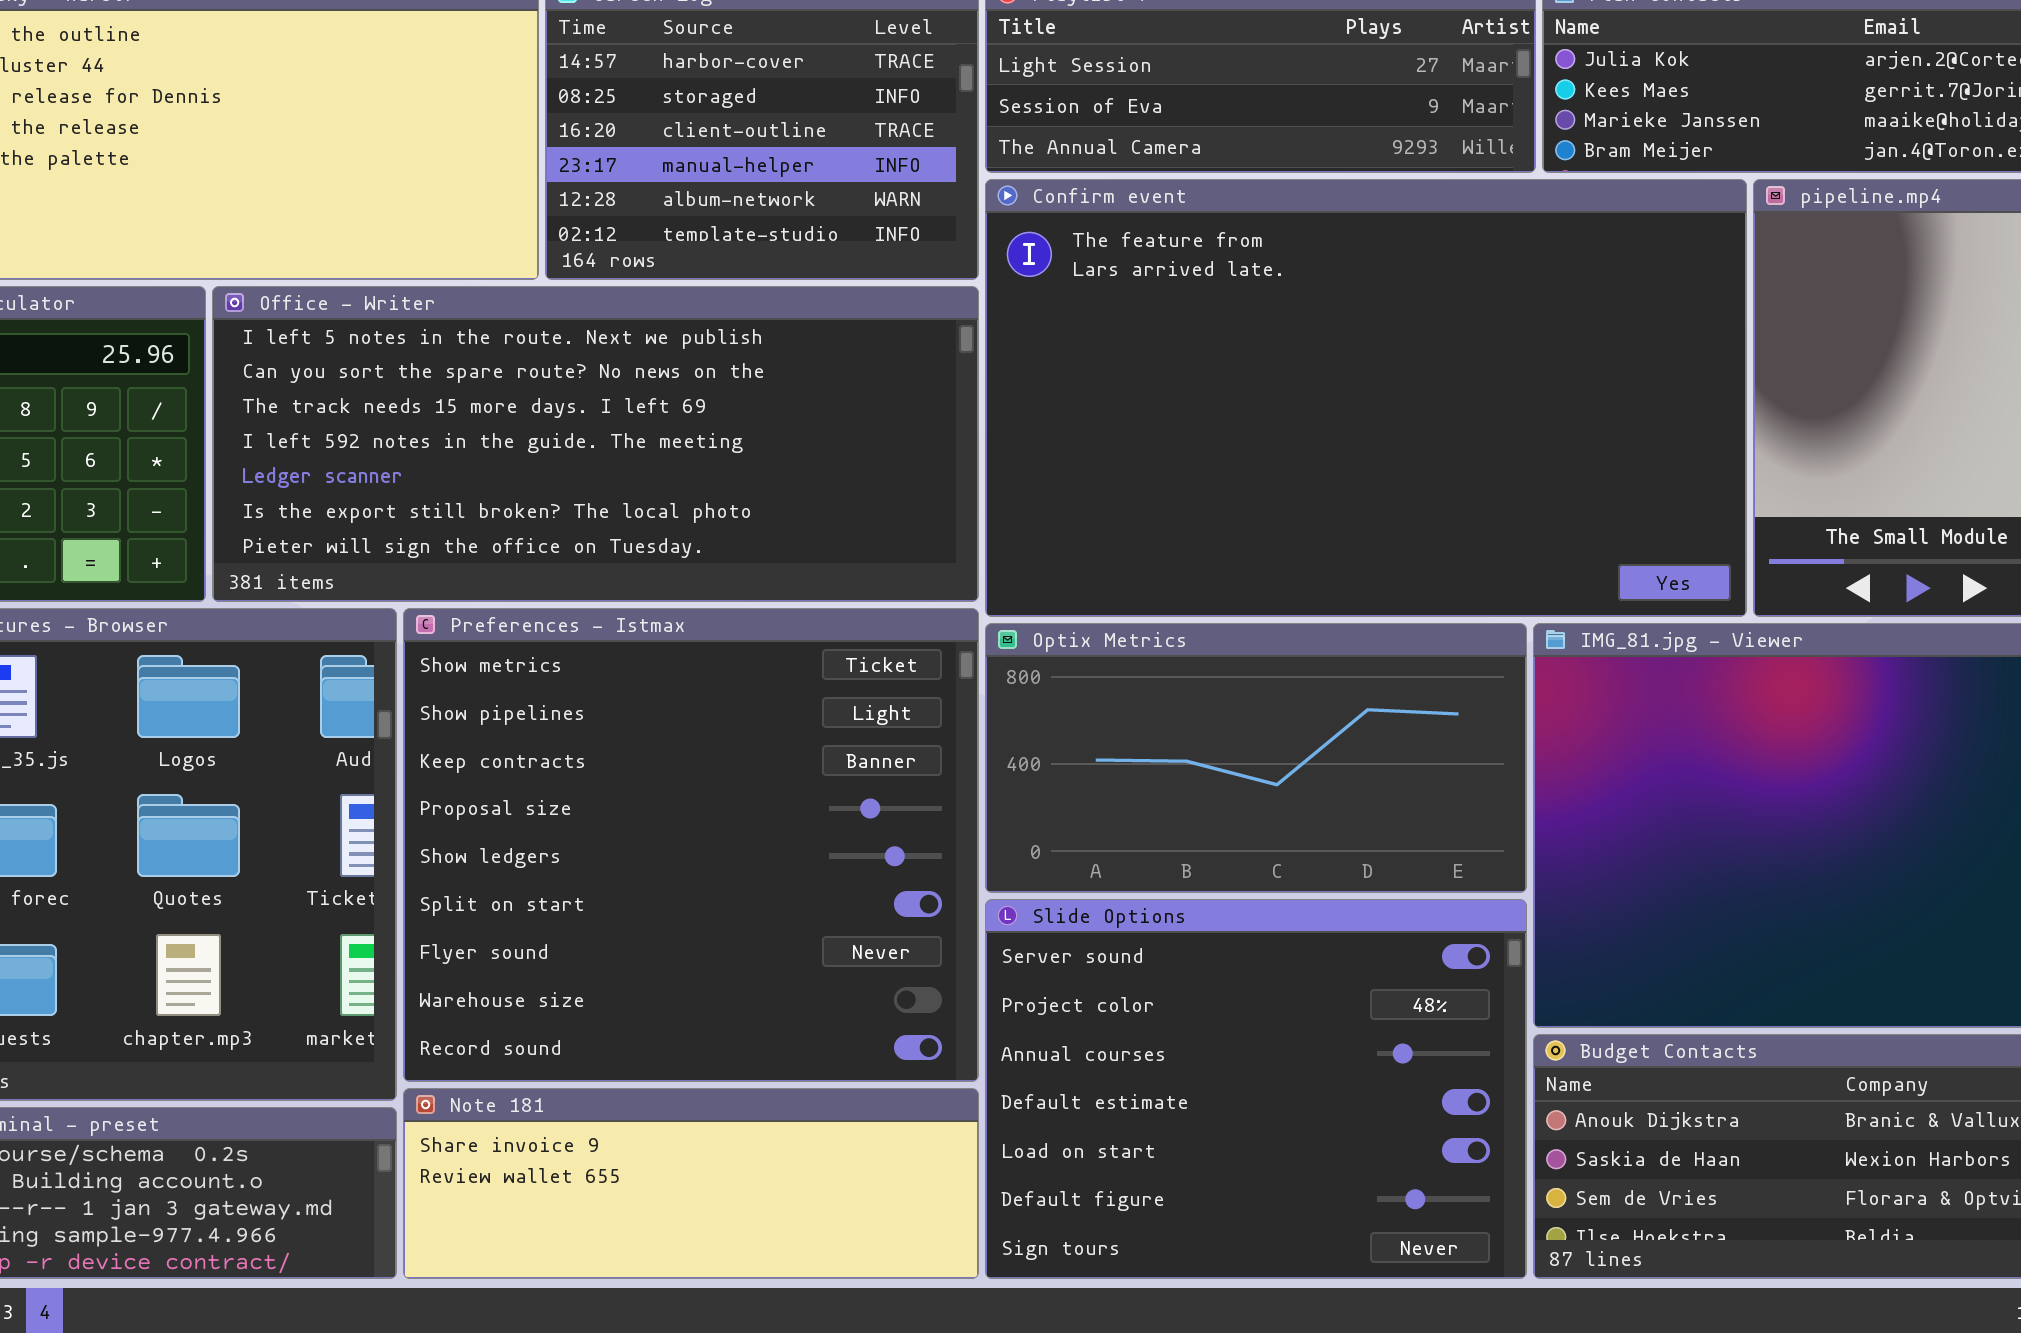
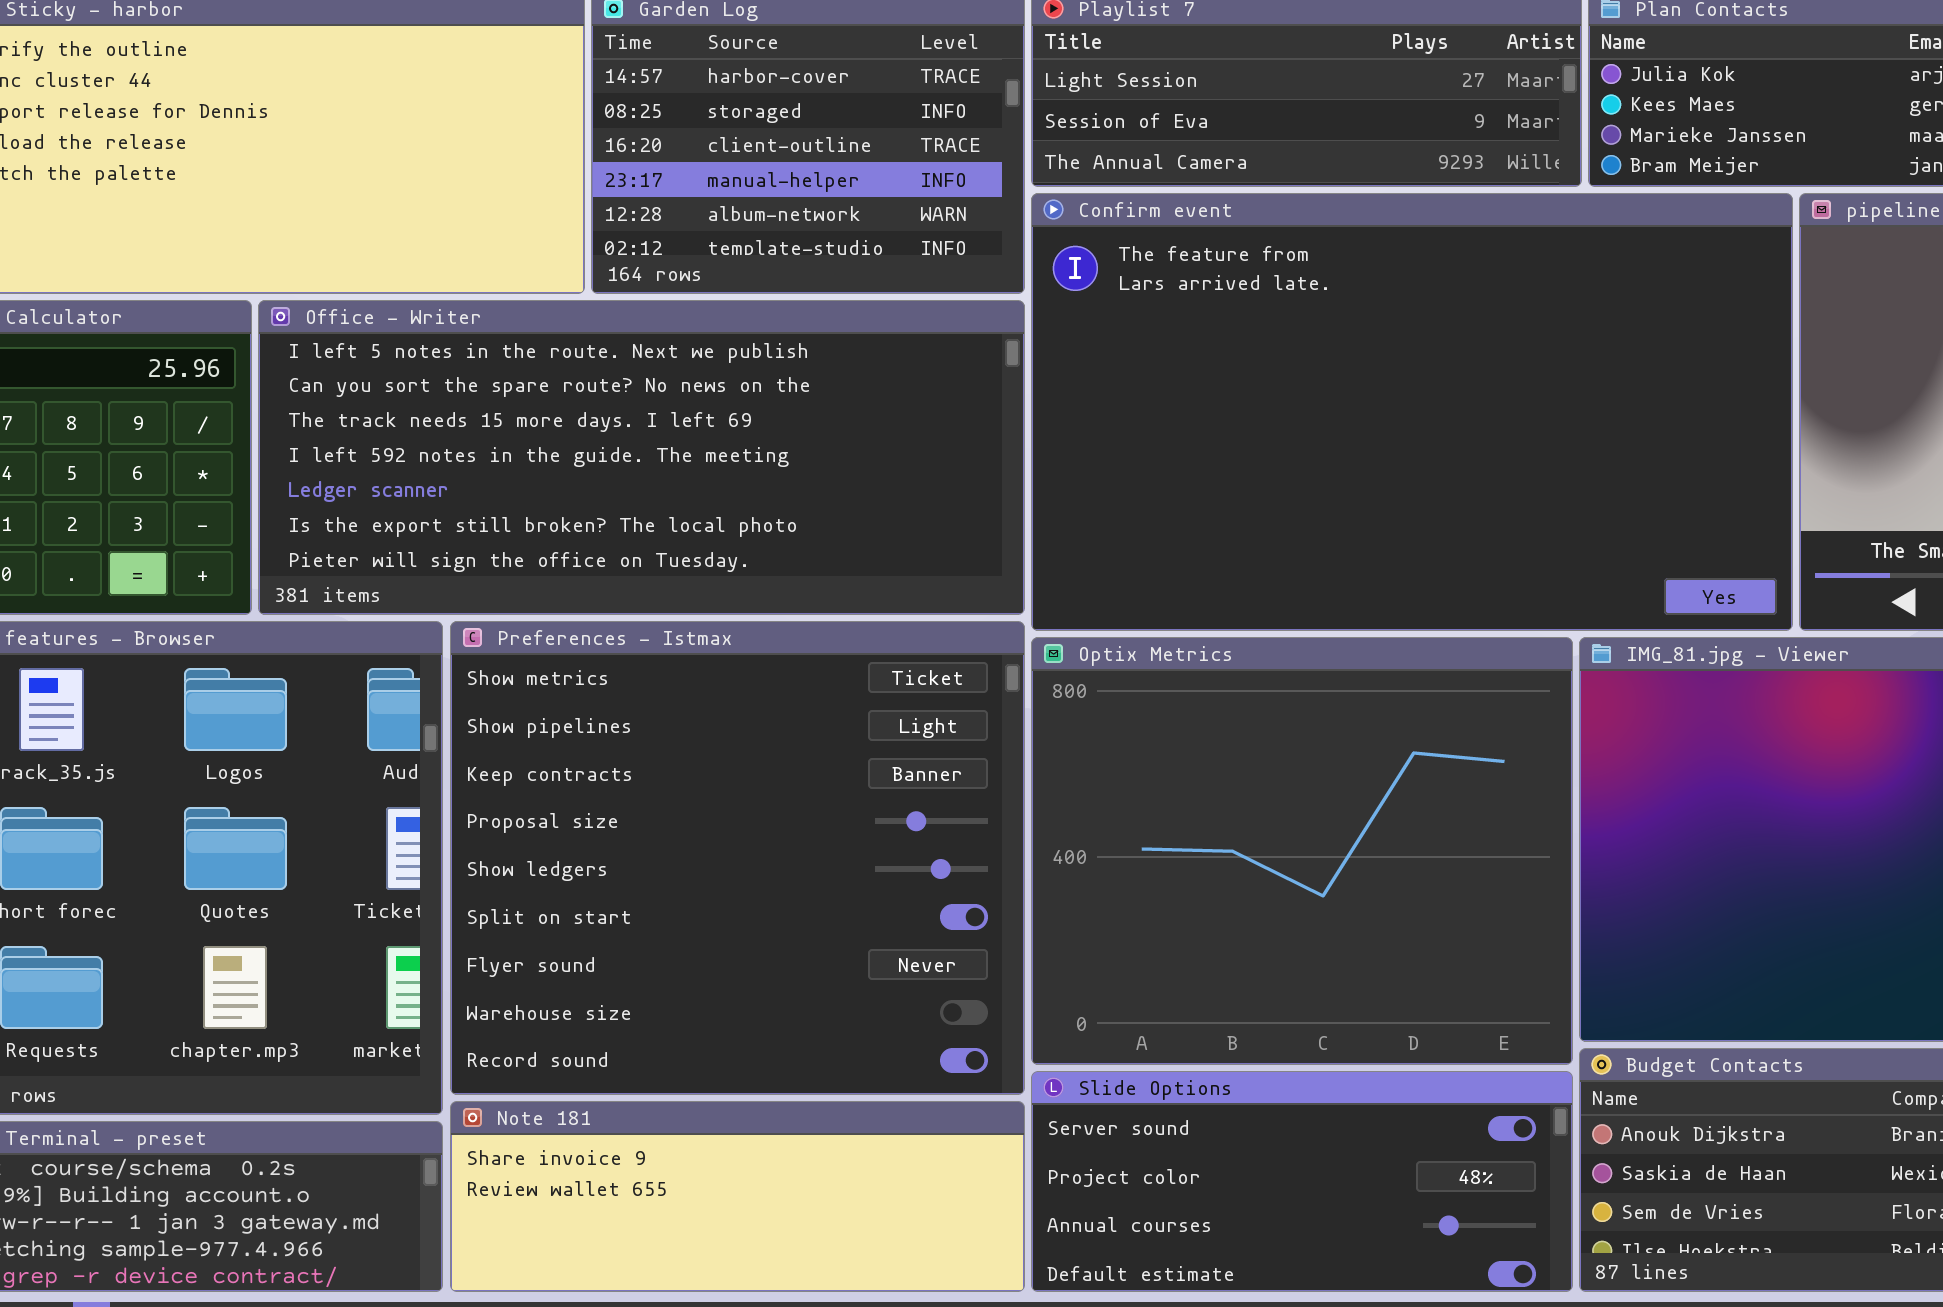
Optix Metrics: [985,623,1527,893] -> [1031,637,1573,1065], resized
Slide Options: [985,899,1527,1279] -> [1031,1071,1573,1292], resized

